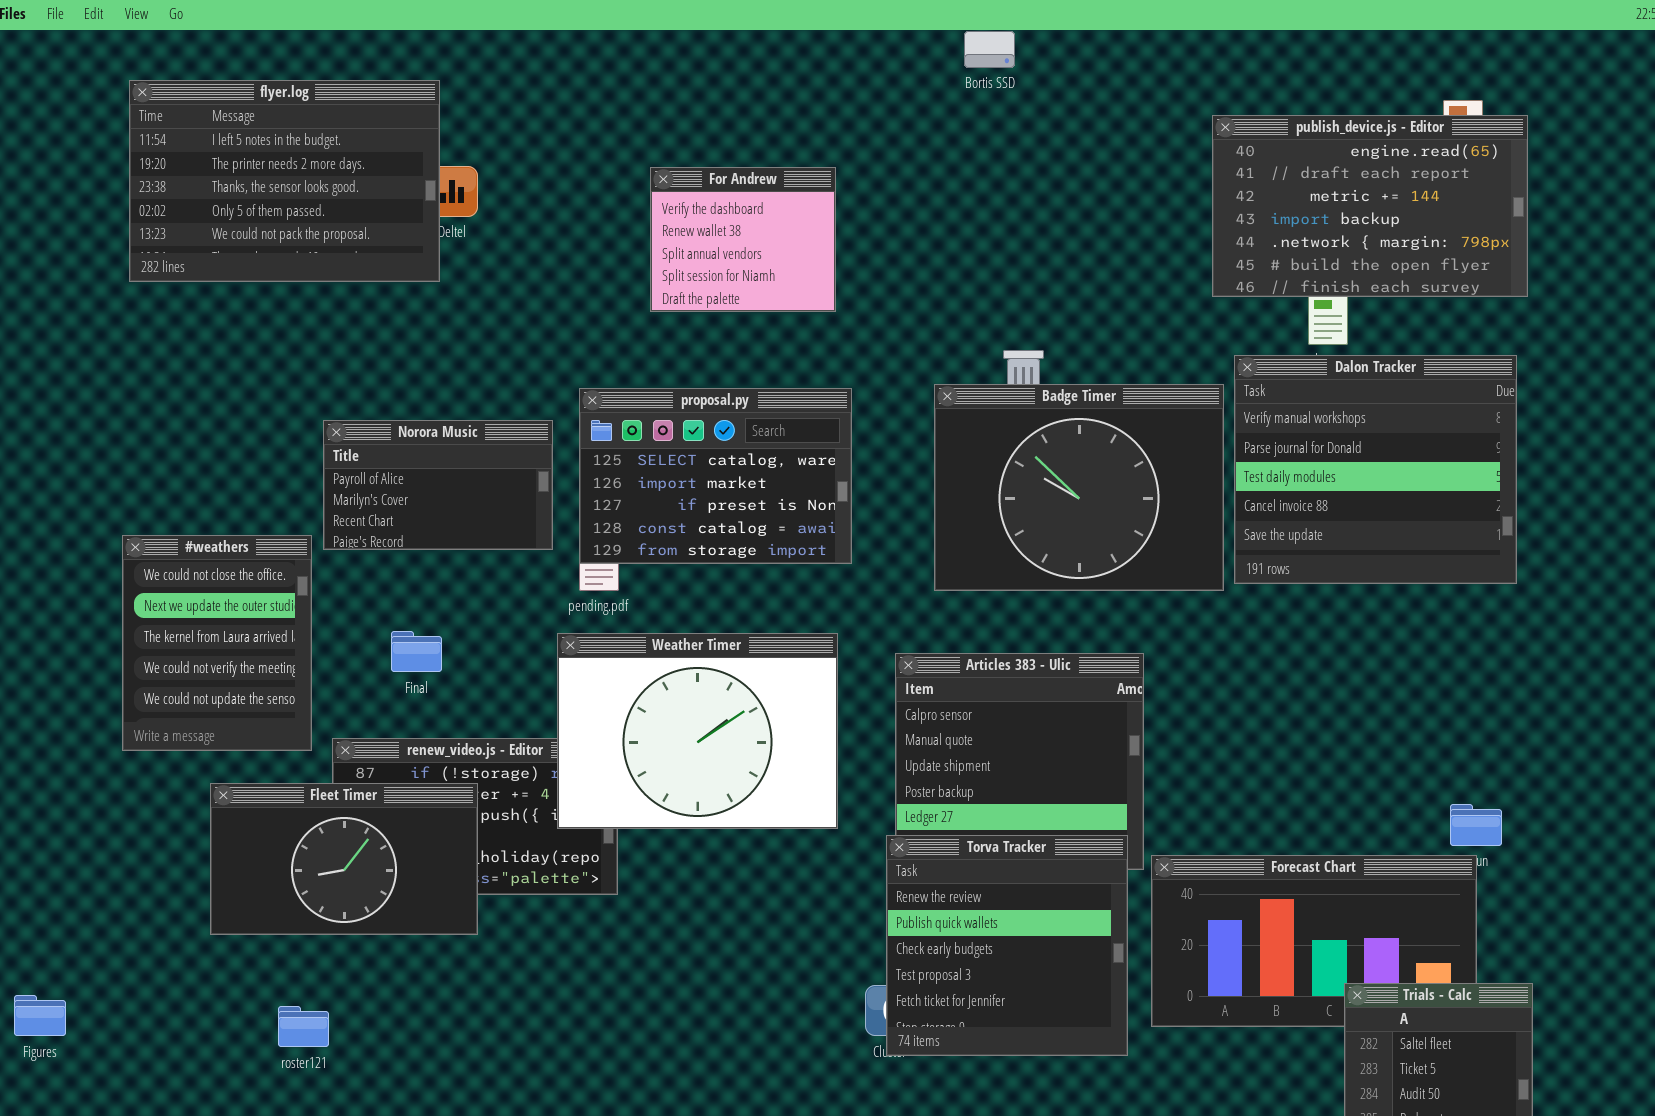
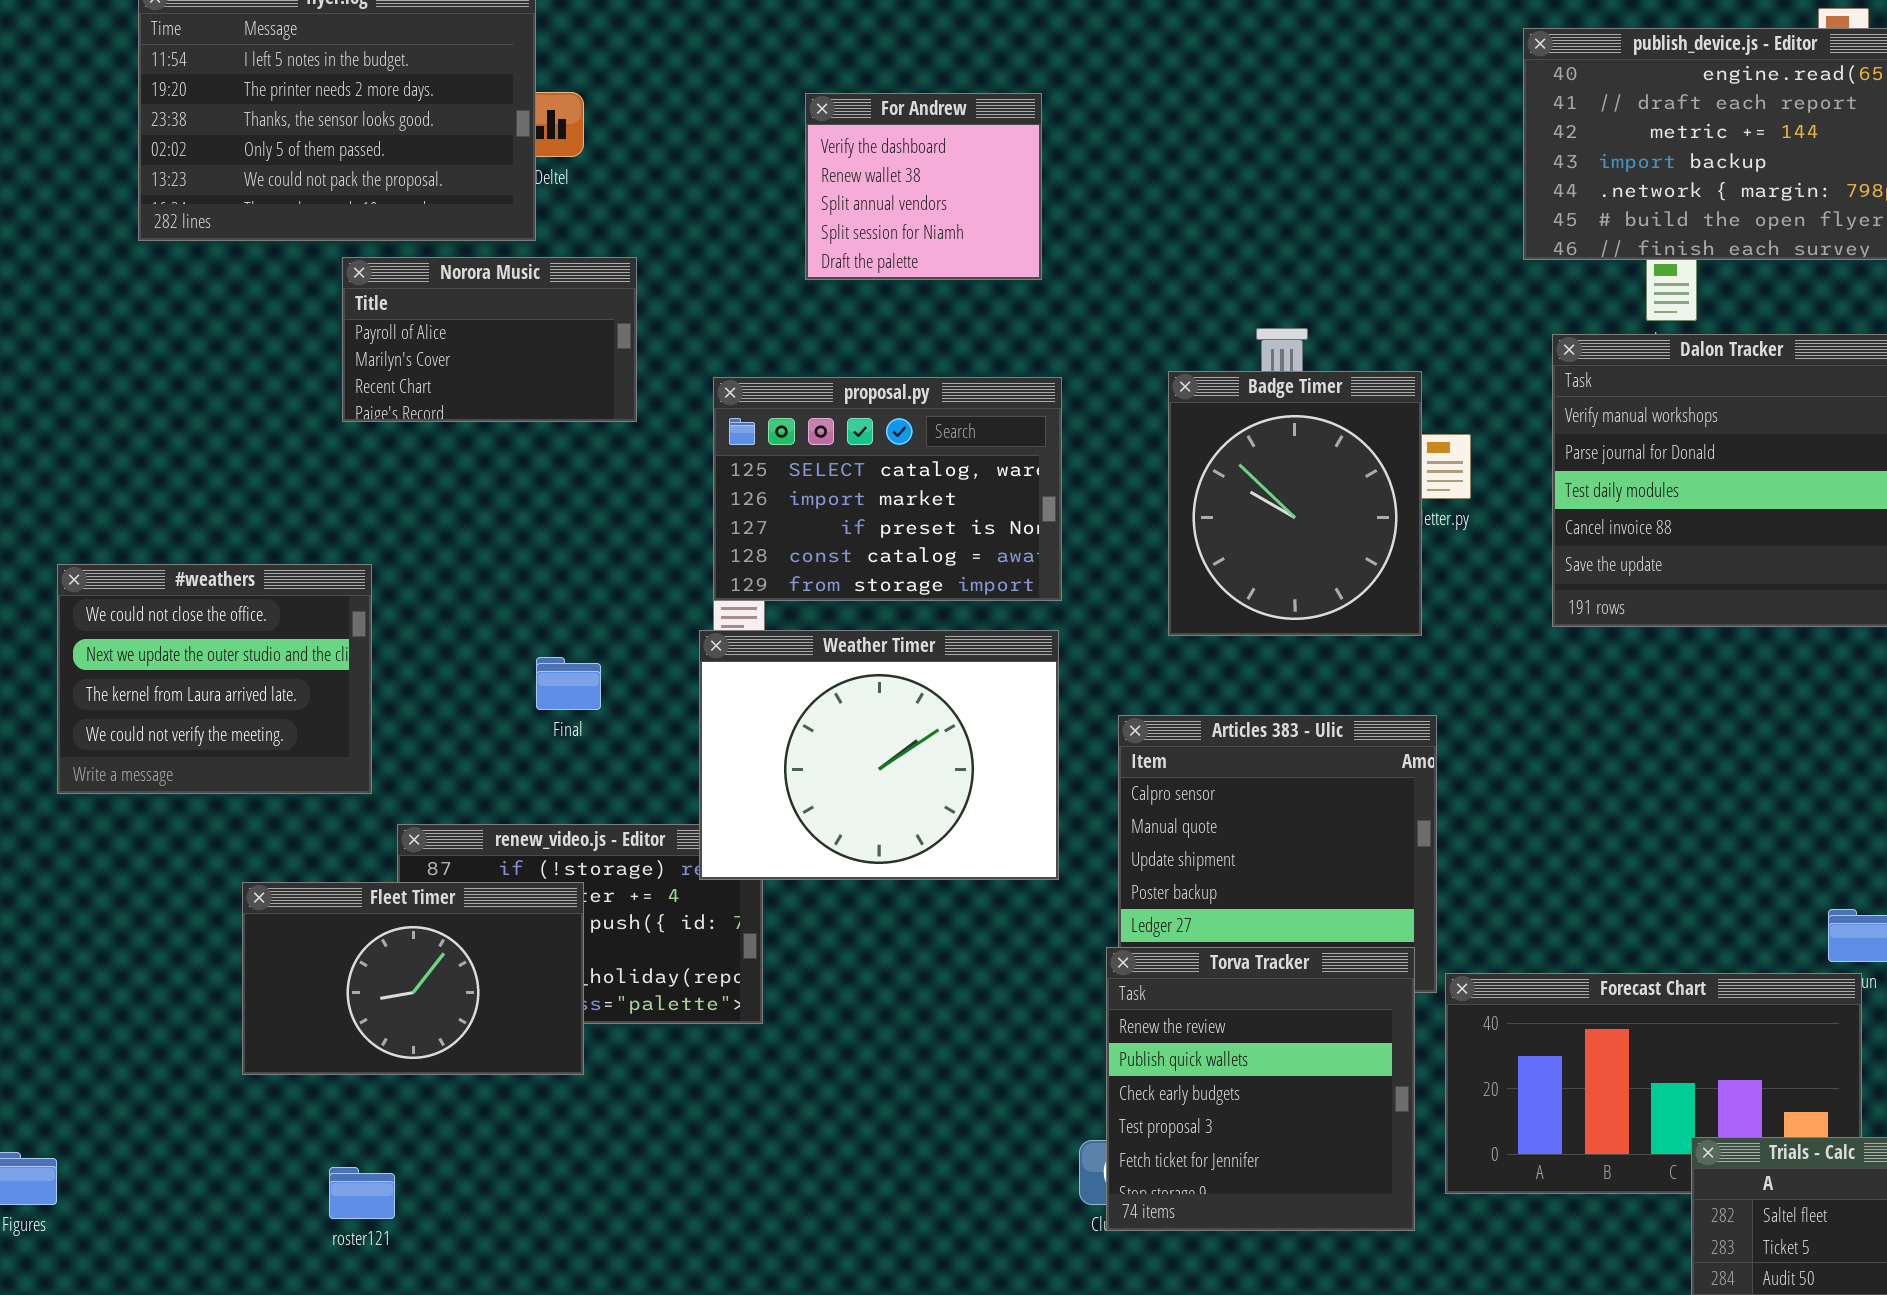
Badge Timer: [934,384,1224,591] -> [1168,371,1422,636], resized
Norora Music: [323,420,553,550] -> [342,257,637,422], moved
#weathers: [122,535,312,751] -> [57,564,372,794], resized
Final: [391,631,442,672] -> [536,657,601,710], moved
Weather Timer: [557,633,838,829] -> [699,630,1059,880], moved

